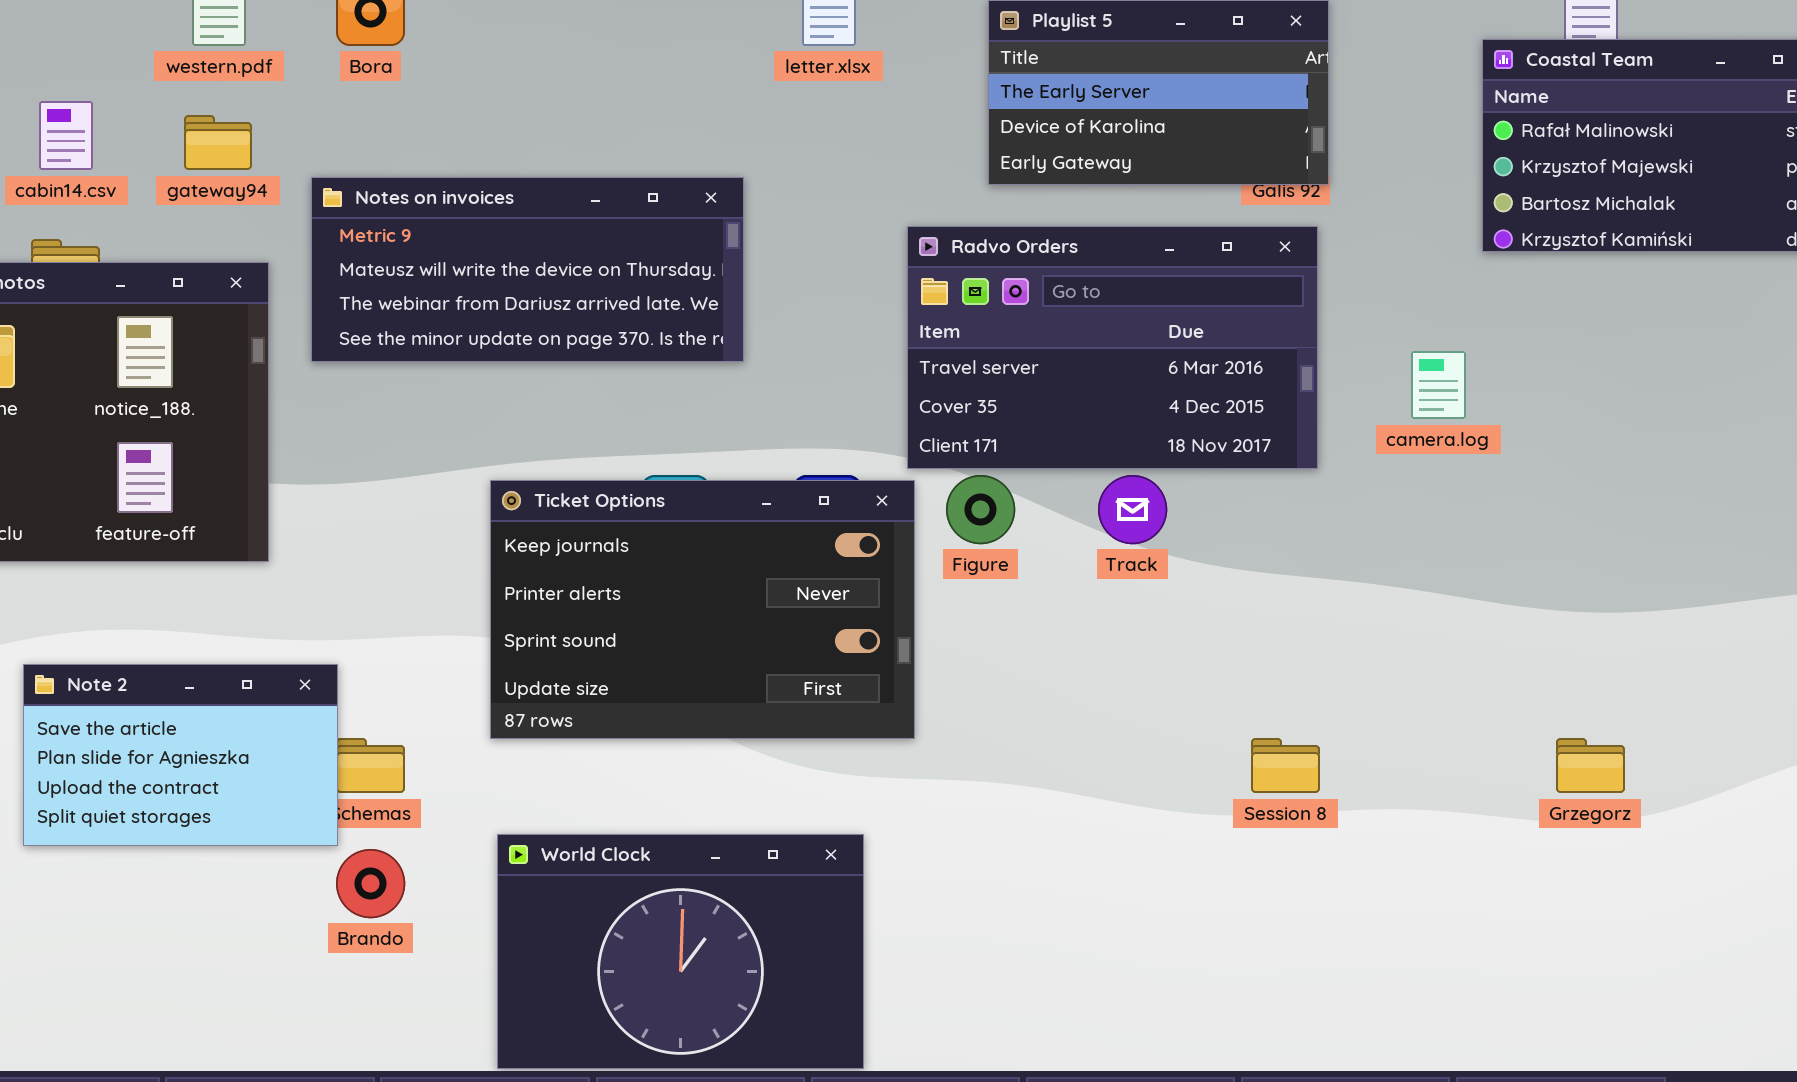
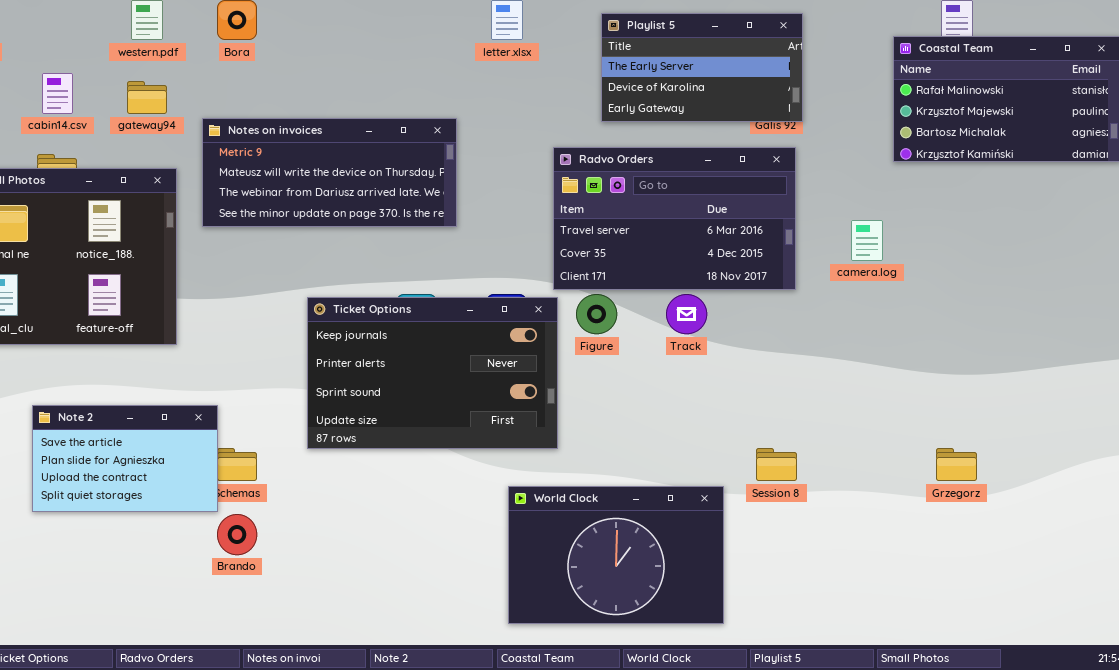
World Clock: [497,834,864,1069] -> [508,486,724,624], moved

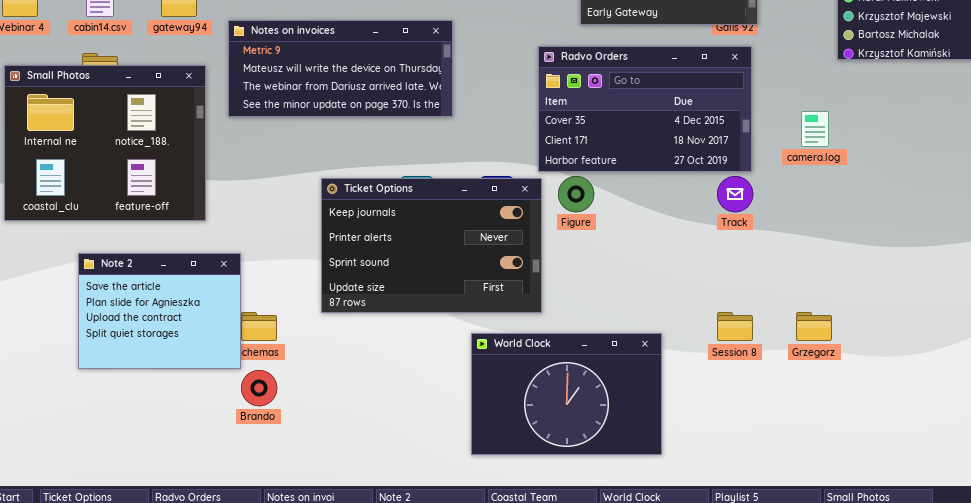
Radvo Orders: [553,147,796,290] -> [538,46,752,172], scrolled down 1 row
Track: [666,294,707,334] -> [717,176,753,212], moved
Note 2: [32,405,218,512] -> [78,253,241,369], resized
Grzegorz: [936,448,977,481] -> [796,312,832,341], moved
World Clock: [508,486,724,624] -> [471,333,662,455], moved

